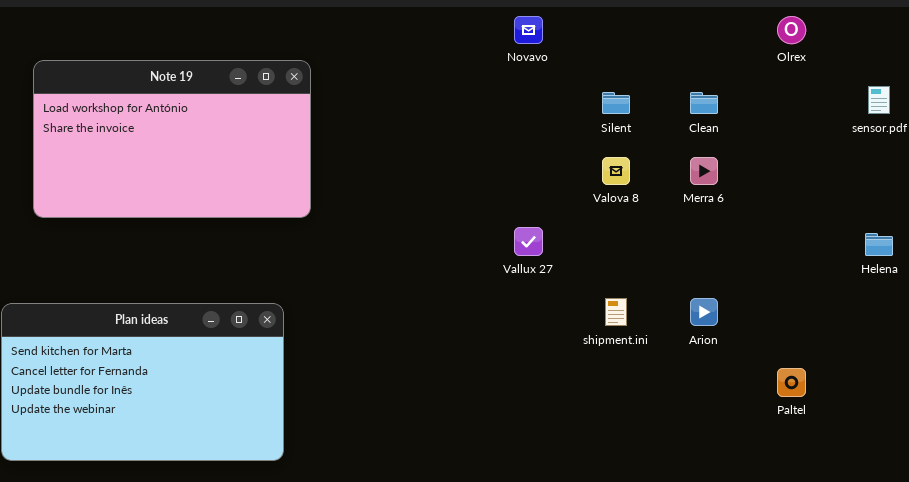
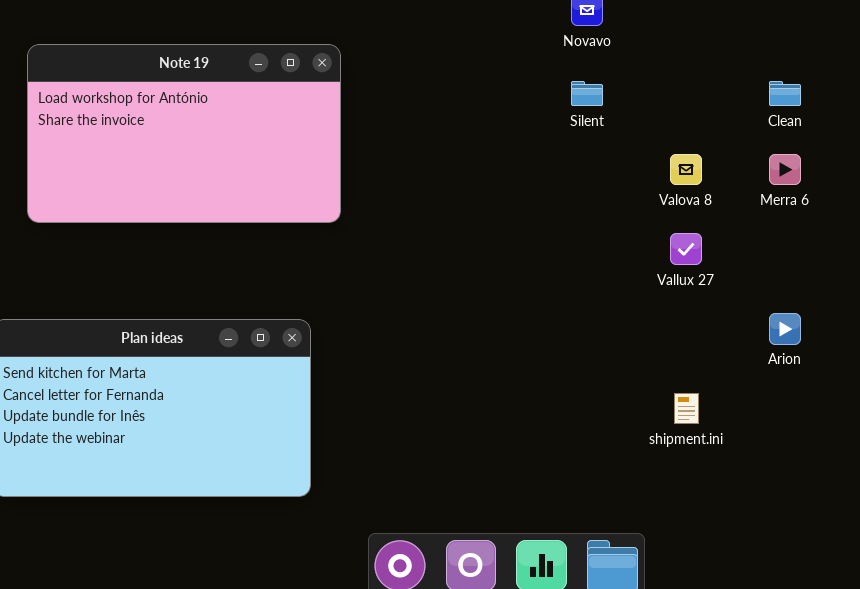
Silent: [602,92,630,114] -> [571,81,603,106], moved
Vallux 27: [514,227,543,256] -> [670,233,702,265], moved
shipment.ini: [605,298,627,326] -> [674,393,699,424], moved

